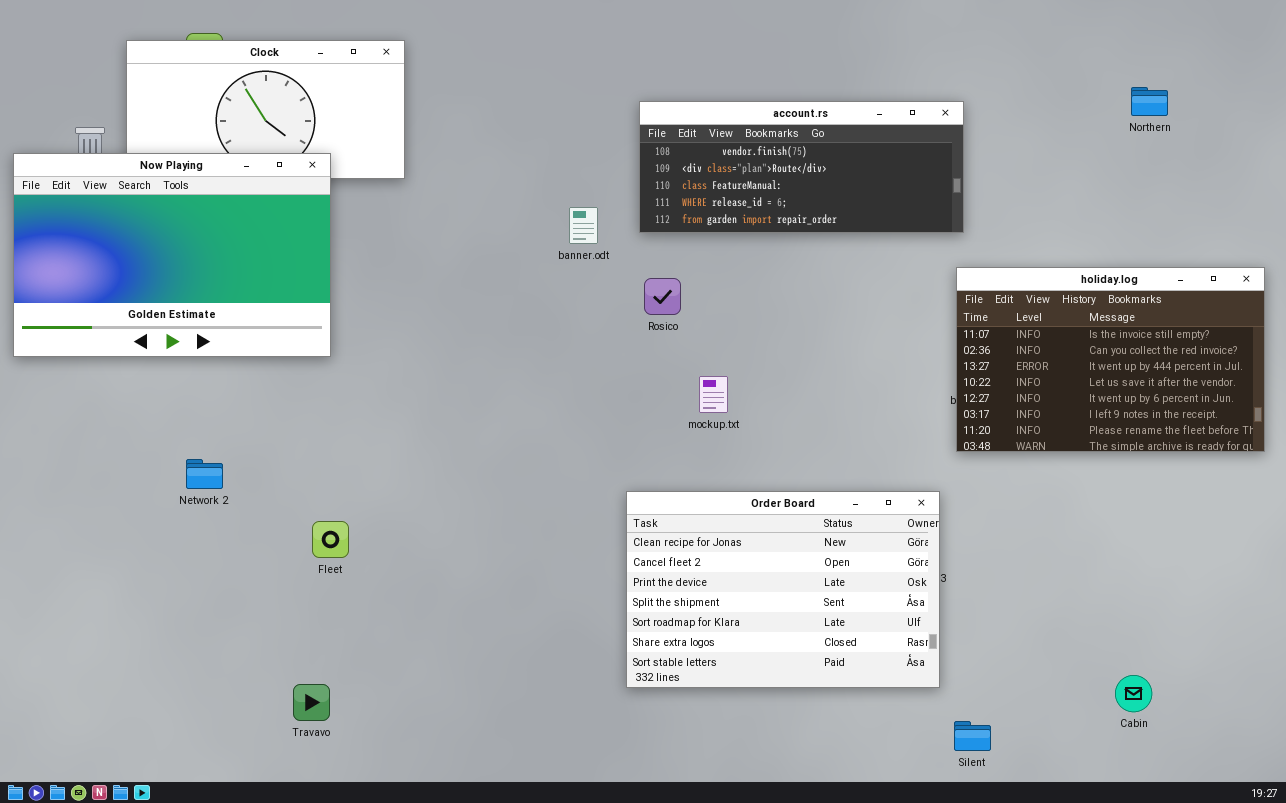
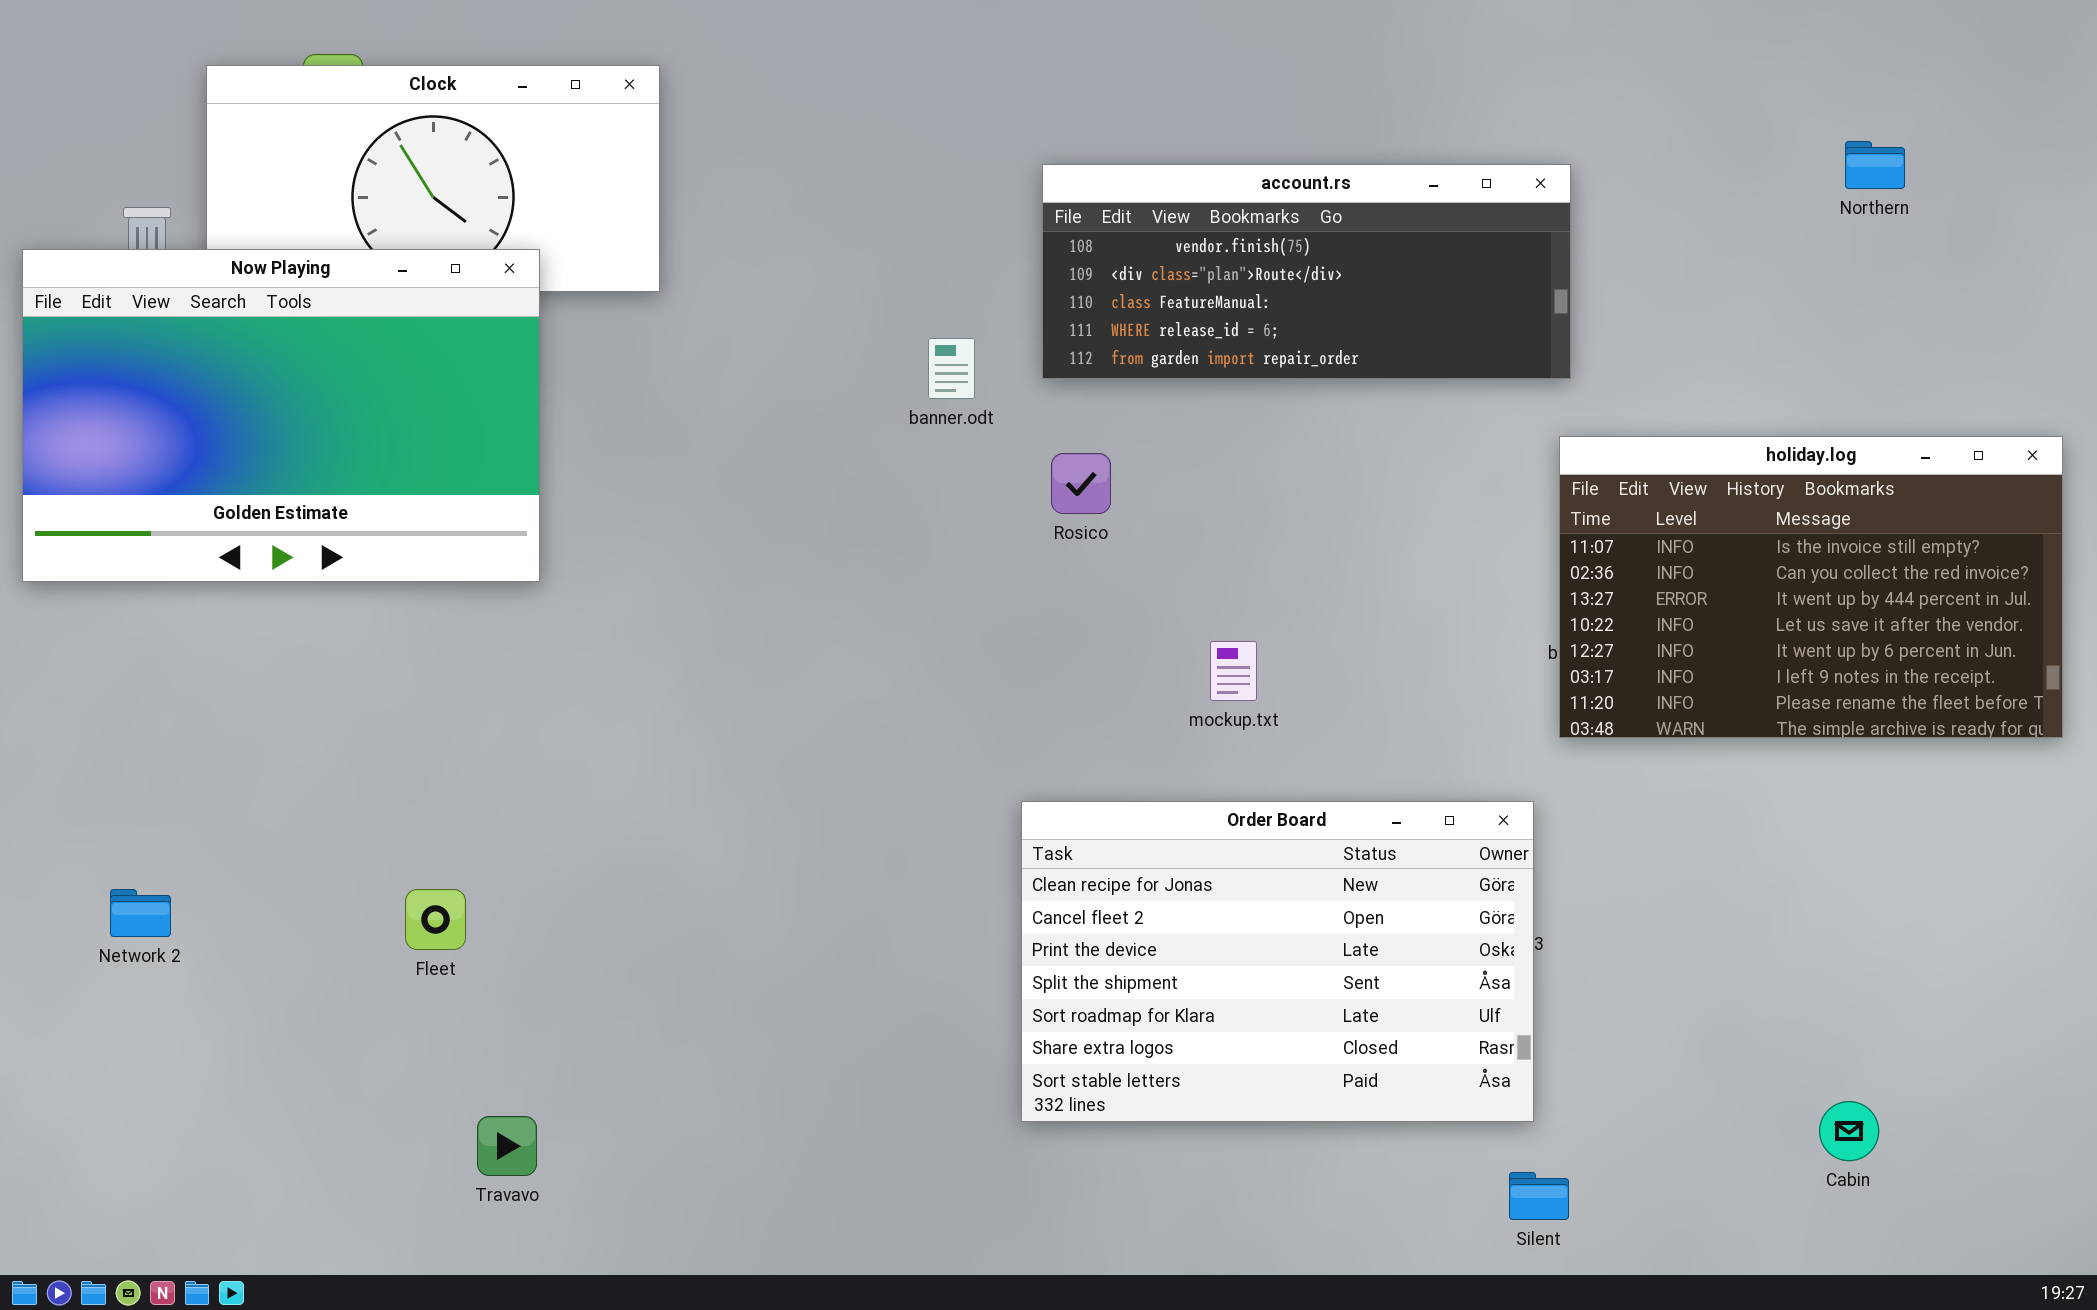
mockup.txt: [699,376,728,413] -> [1210,641,1257,701], moved
Network 2: [186,459,223,489] -> [110,889,171,937], moved
Fleet: [312,521,349,558] -> [405,889,466,950], moved
Silent: [954,721,991,751] -> [1509,1172,1569,1220], moved

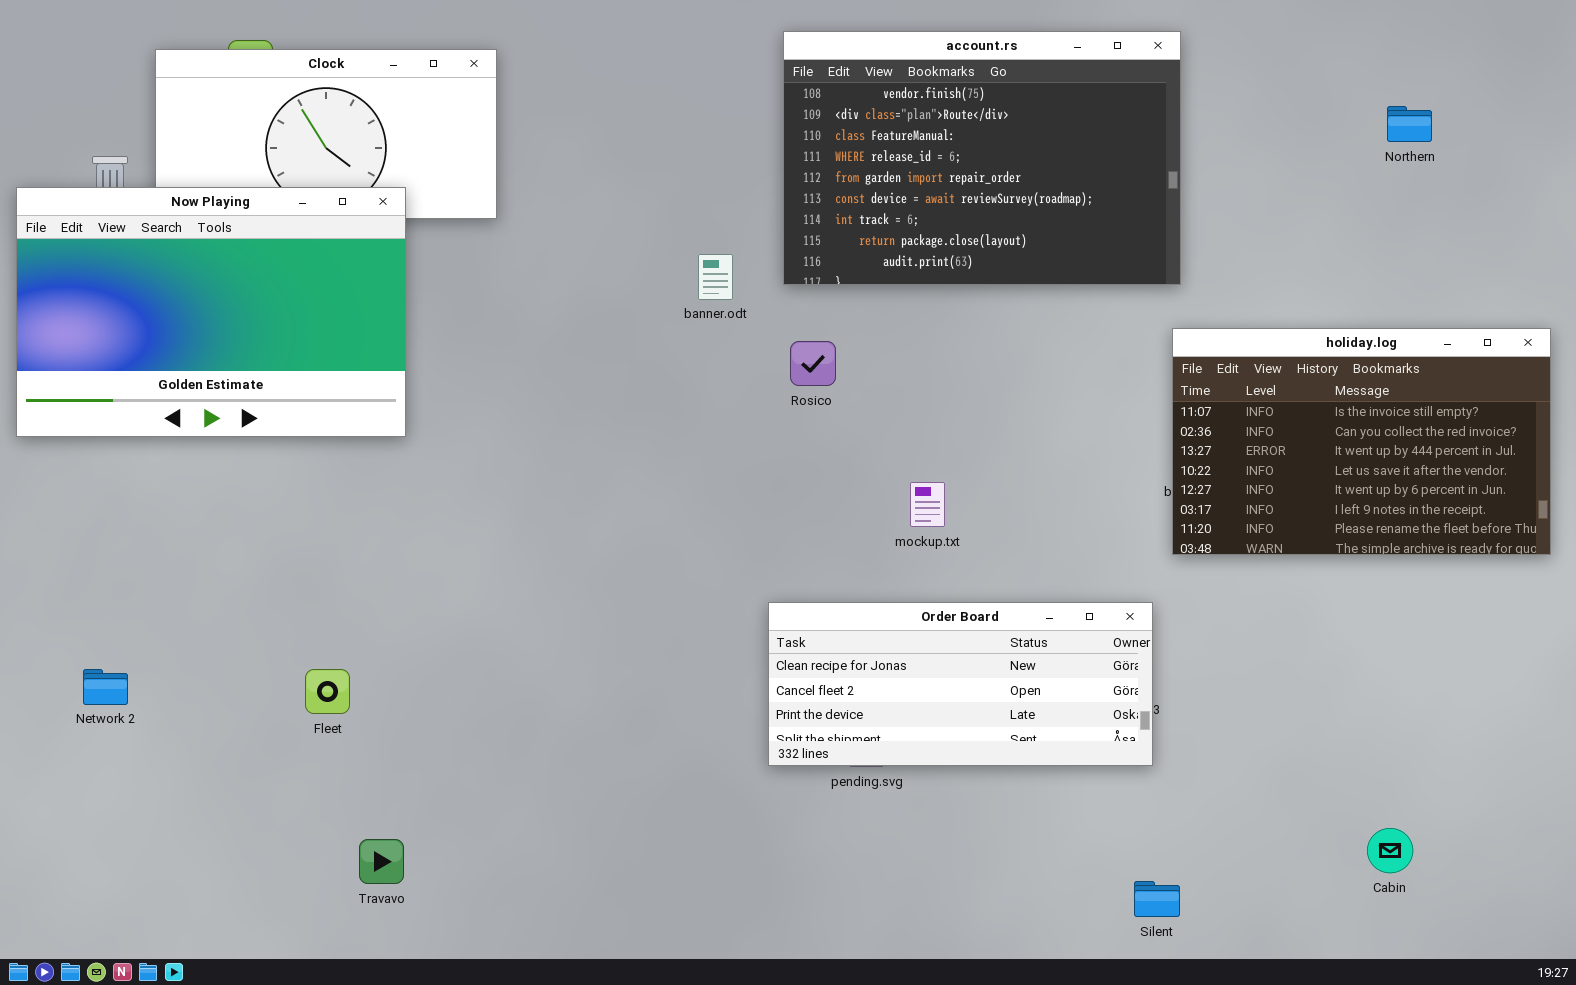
account.rs: [1042,164,1571,379] -> [783,31,1181,285], resized
Order Board: [1021,801,1534,1122] -> [768,602,1153,766], resized

